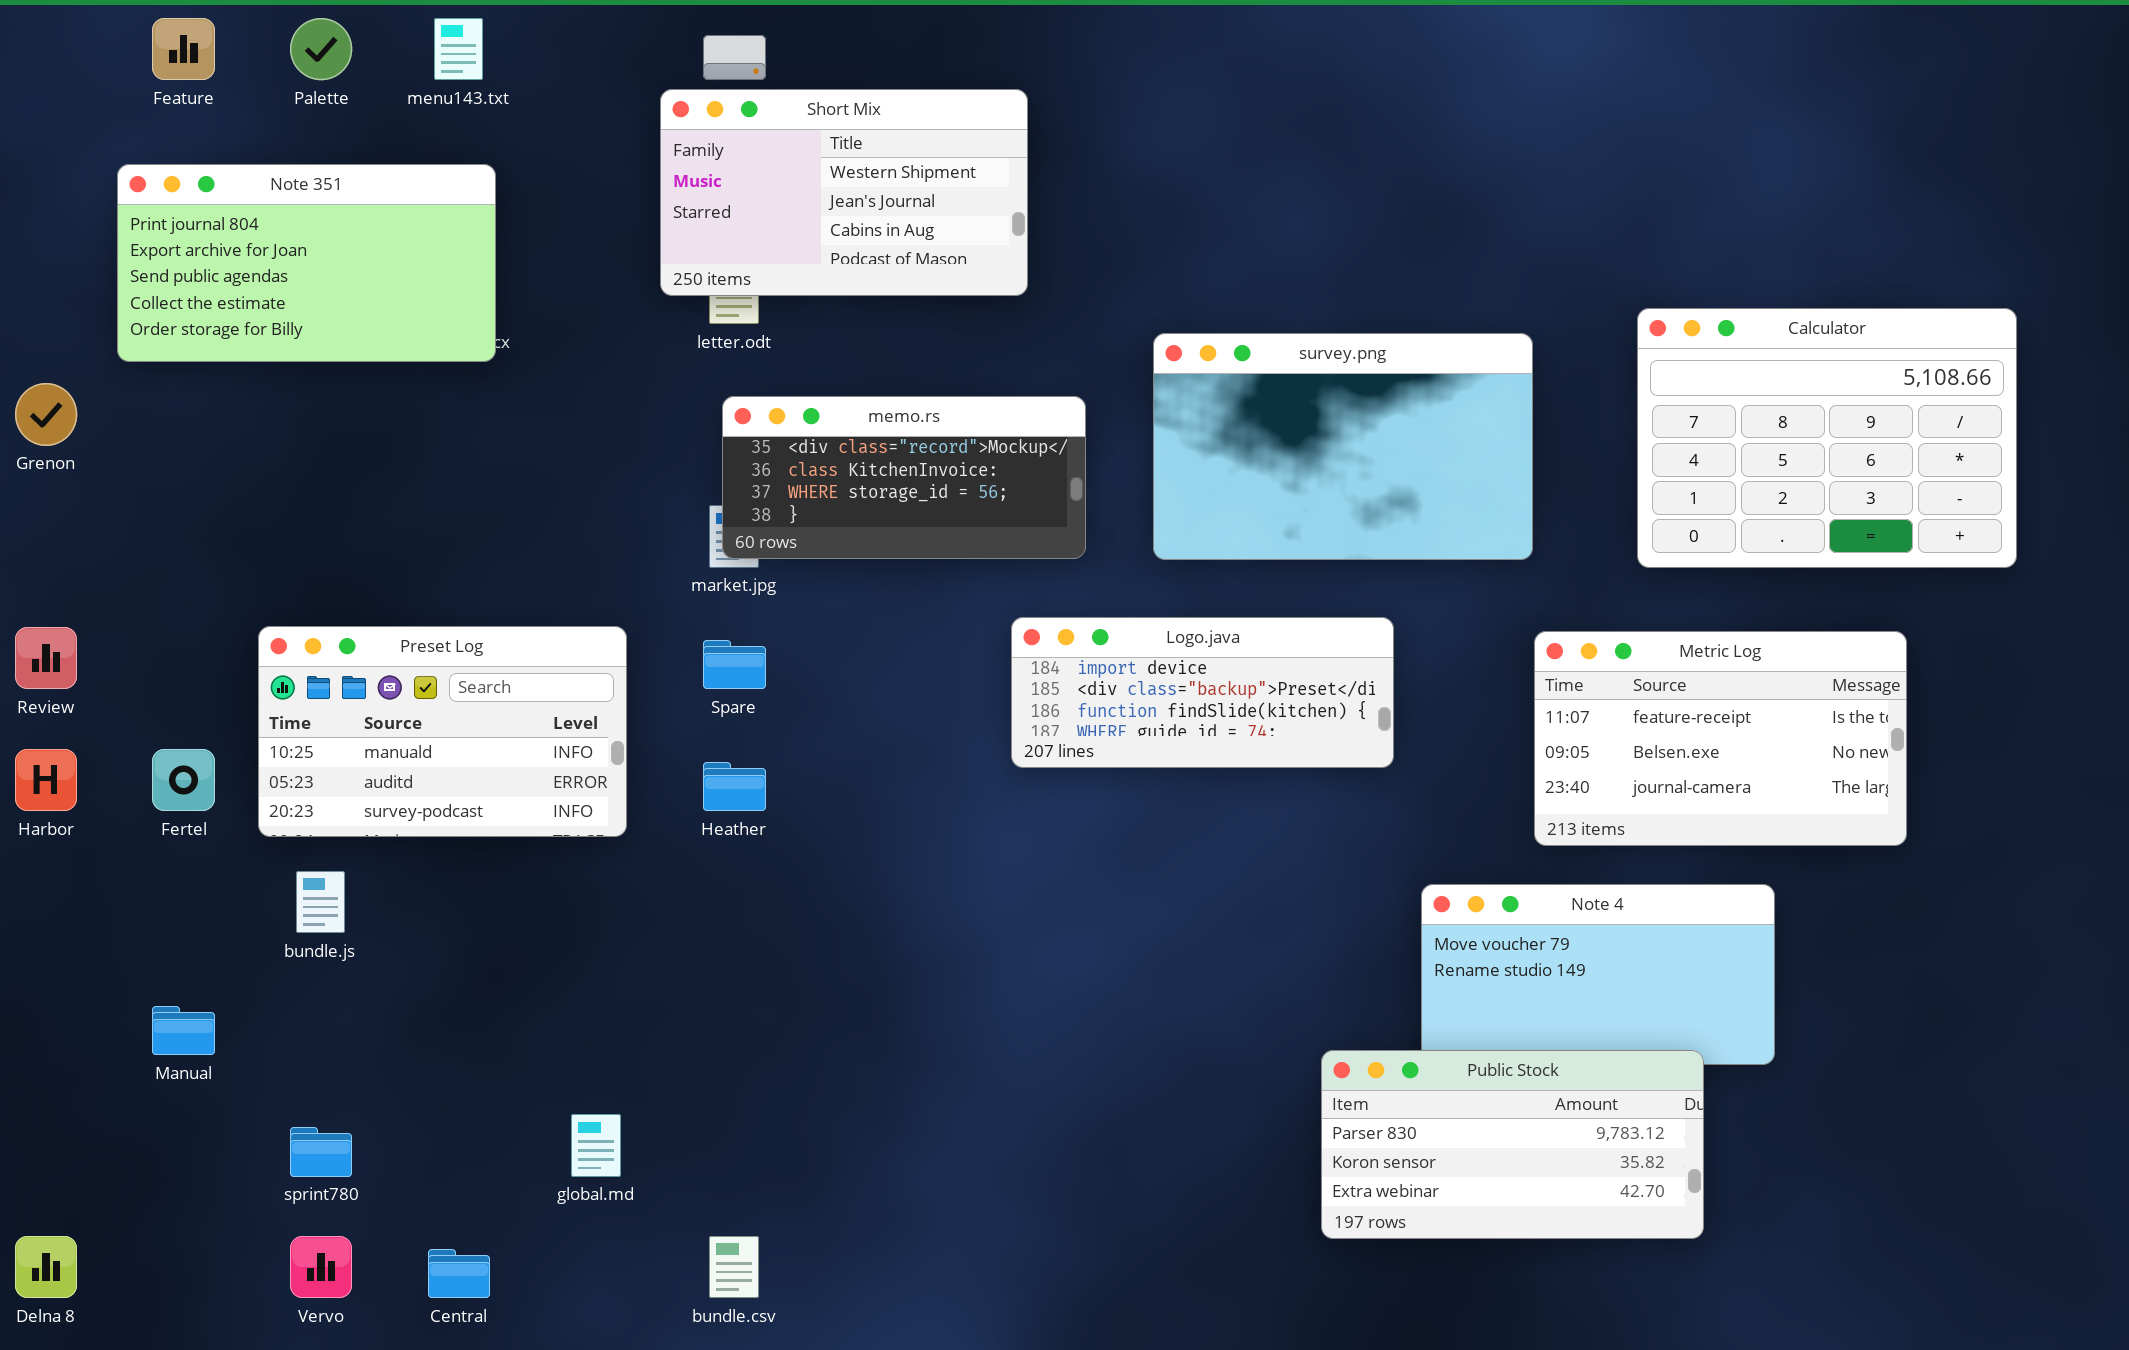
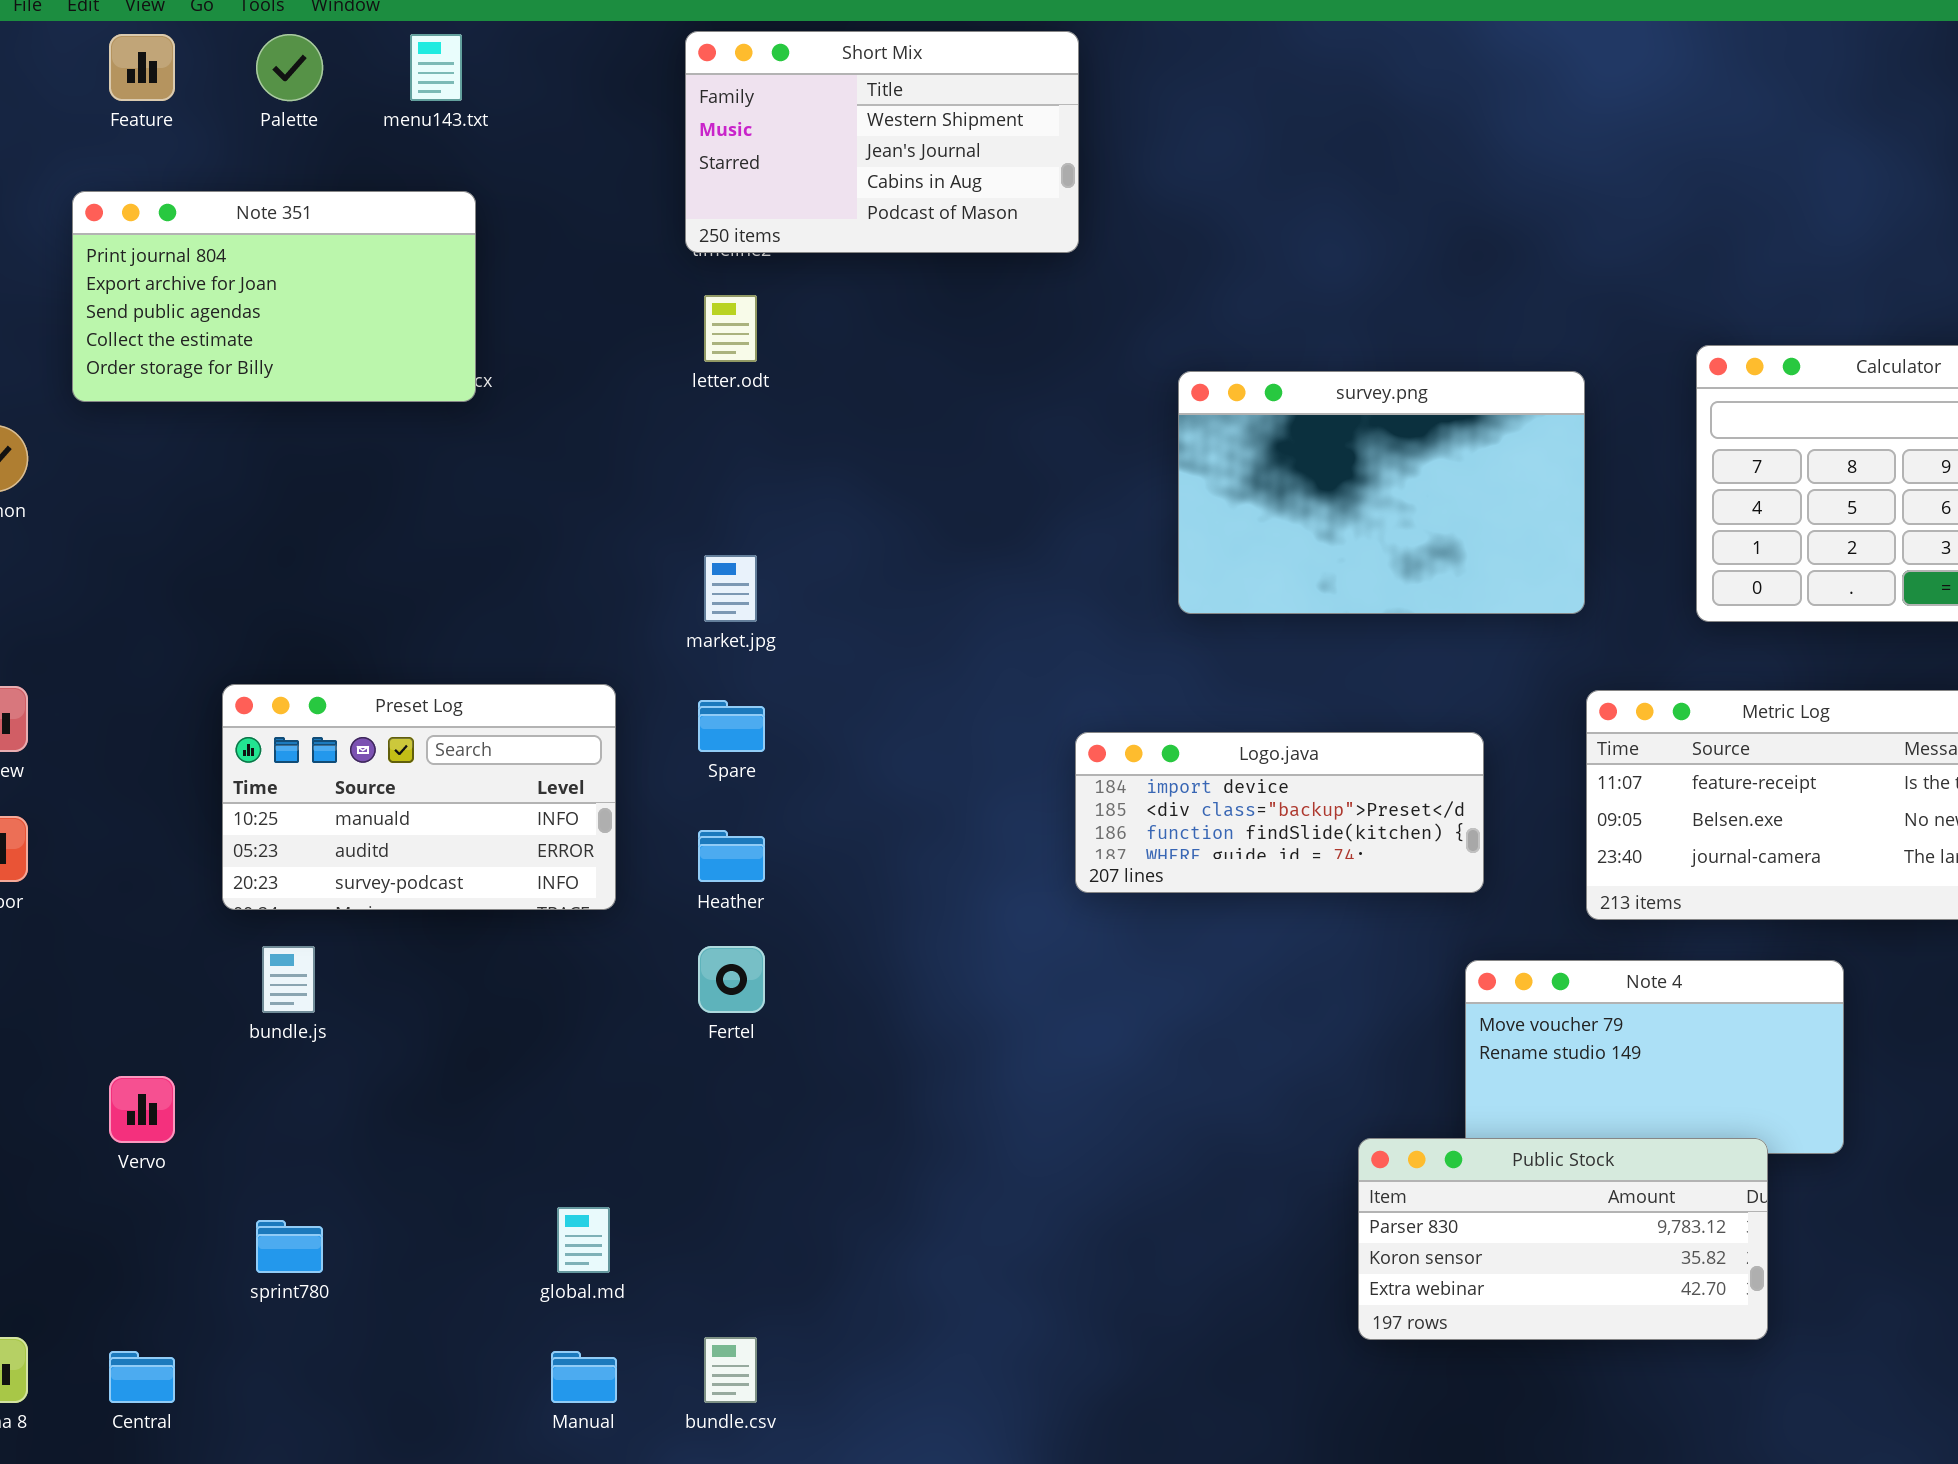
Short Mix: [660,89,1028,296] -> [685,31,1079,253], moved
memo.rs: [722,396,1086,559] -> none, closed
Logo.java: [1011,617,1394,768] -> [1075,732,1484,893], moved
Fertel: [152,749,215,811] -> [698,946,765,1013], moved
Manual: [152,1006,215,1055] -> [551,1351,617,1403], moved
Vervo: [290,1236,352,1298] -> [109,1076,175,1143], moved
Central: [428,1249,490,1298] -> [109,1351,175,1403], moved

